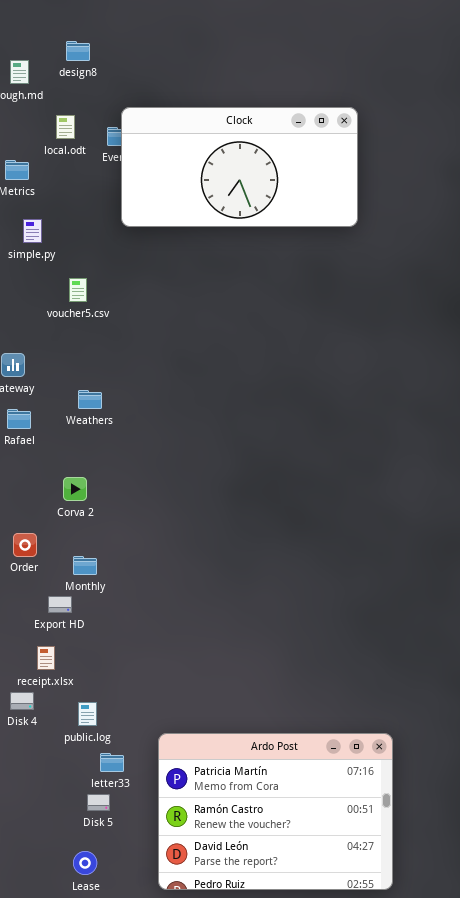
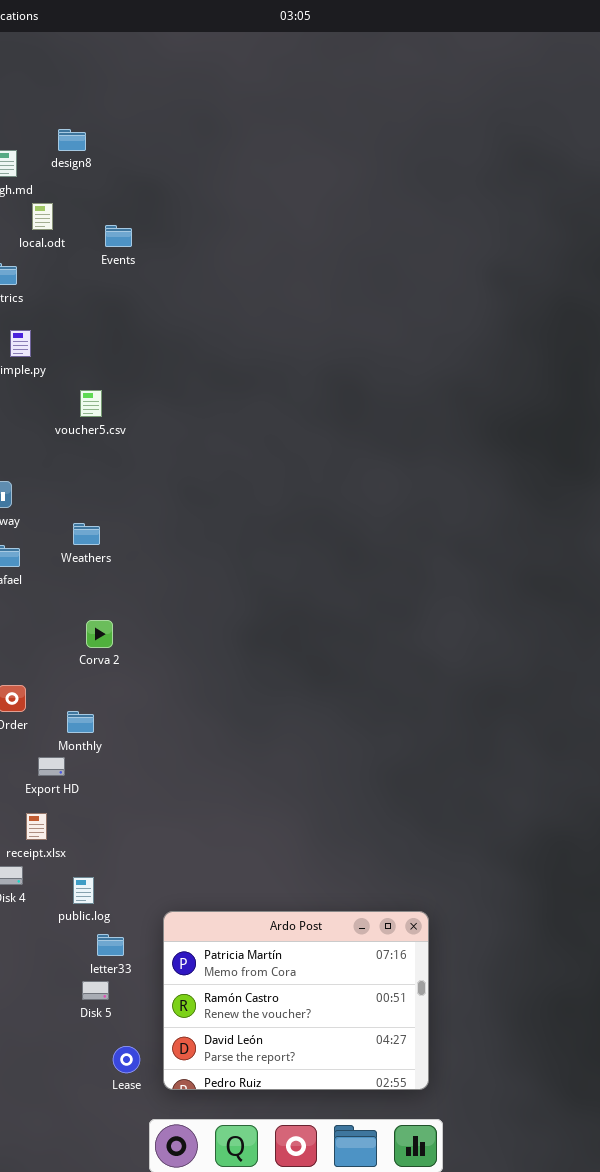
Clock: [121,107,358,227] -> none, closed
local.odt: [56,115,75,139] -> [32,203,53,230], moved
voucher5.csv: [69,278,87,302] -> [80,390,102,417], moved
Corva 2: [63,477,87,501] -> [86,620,113,648], moved
Lease: [73,851,97,875] -> [113,1046,140,1073], moved

